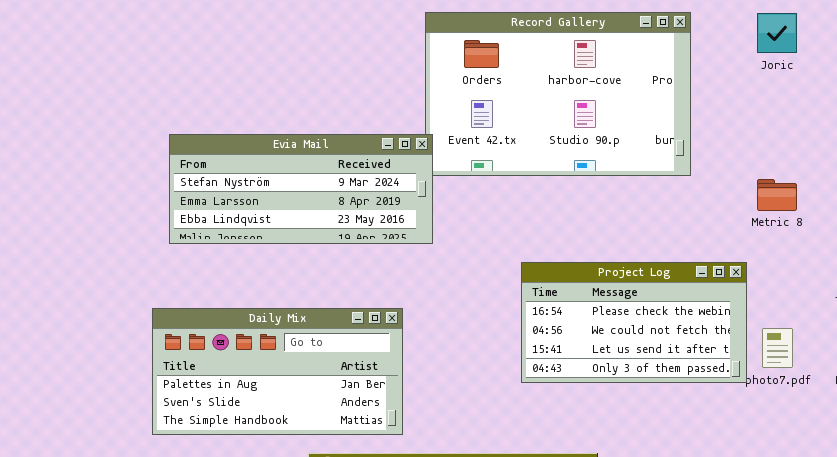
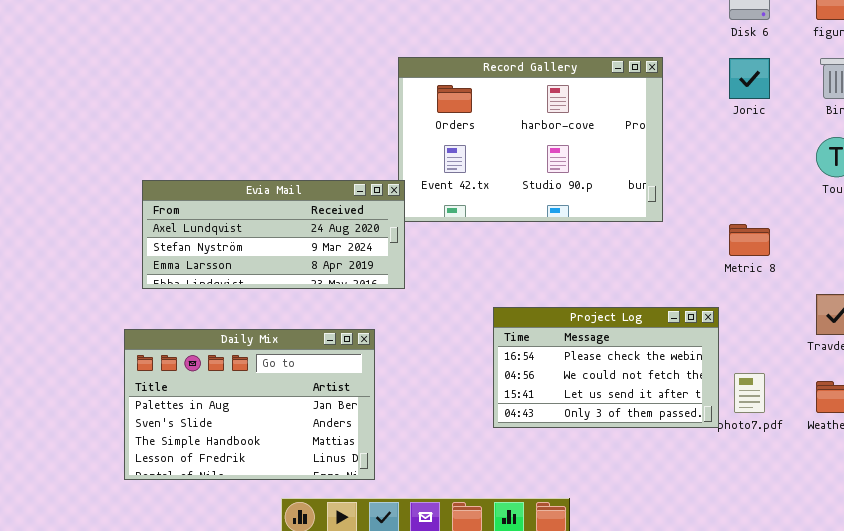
Evia Mail: [169,134,433,244] -> [142,180,405,289], scrolled up 1 row
Daily Mix: [152,308,403,435] -> [124,329,375,480], resized

